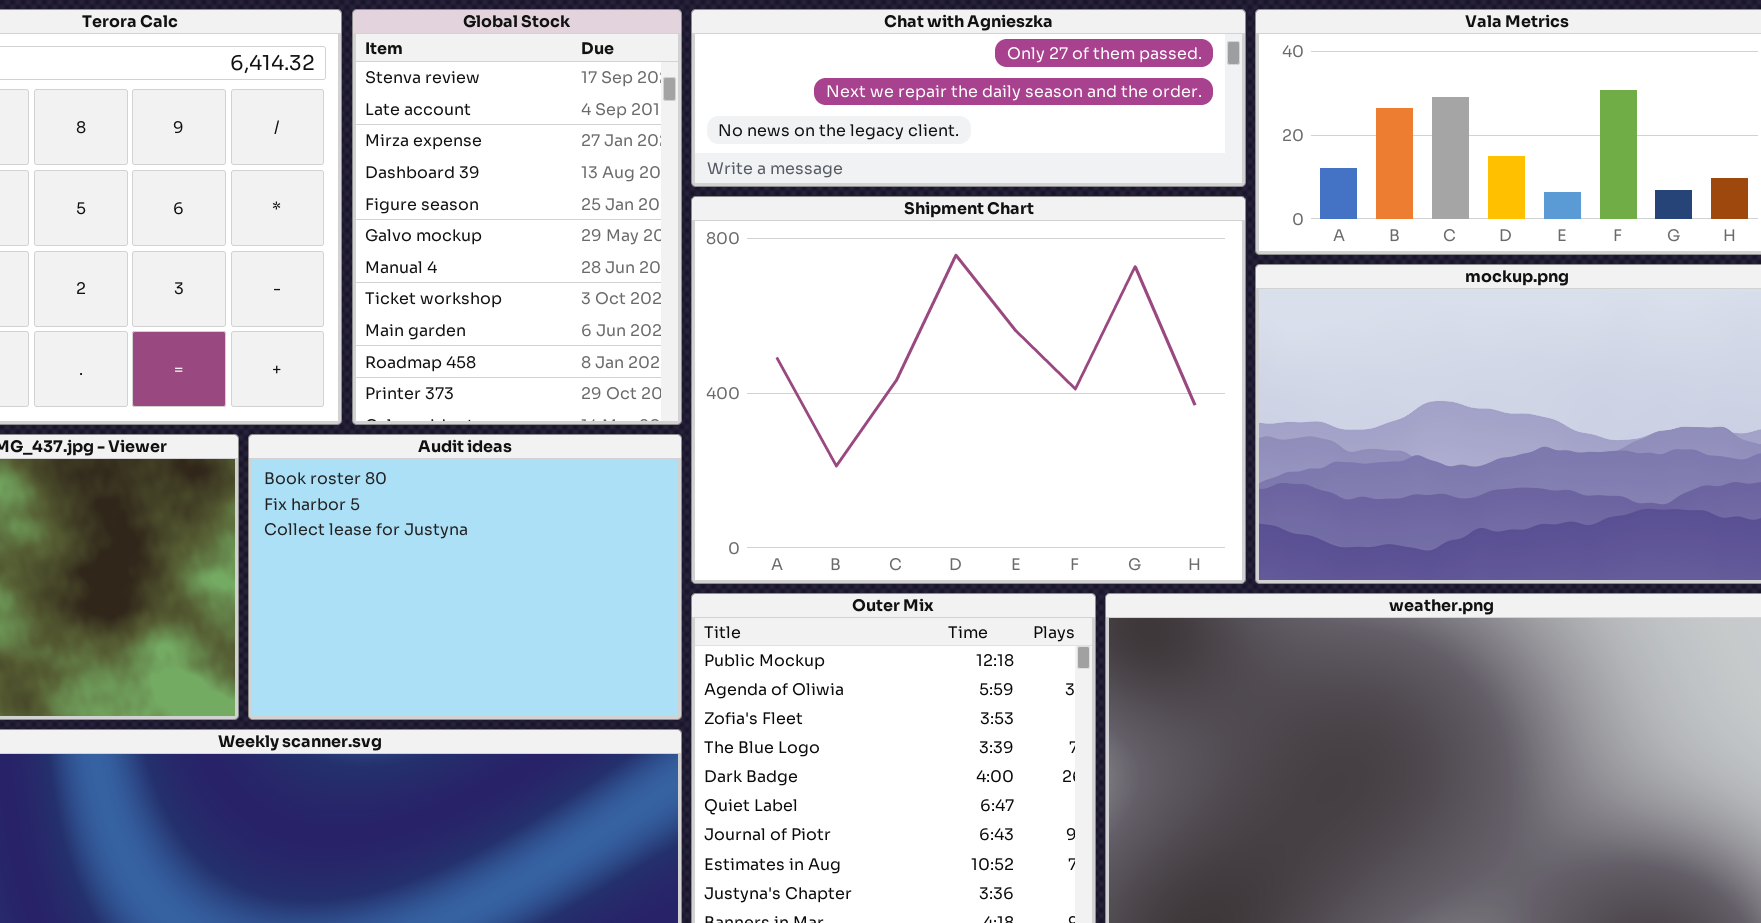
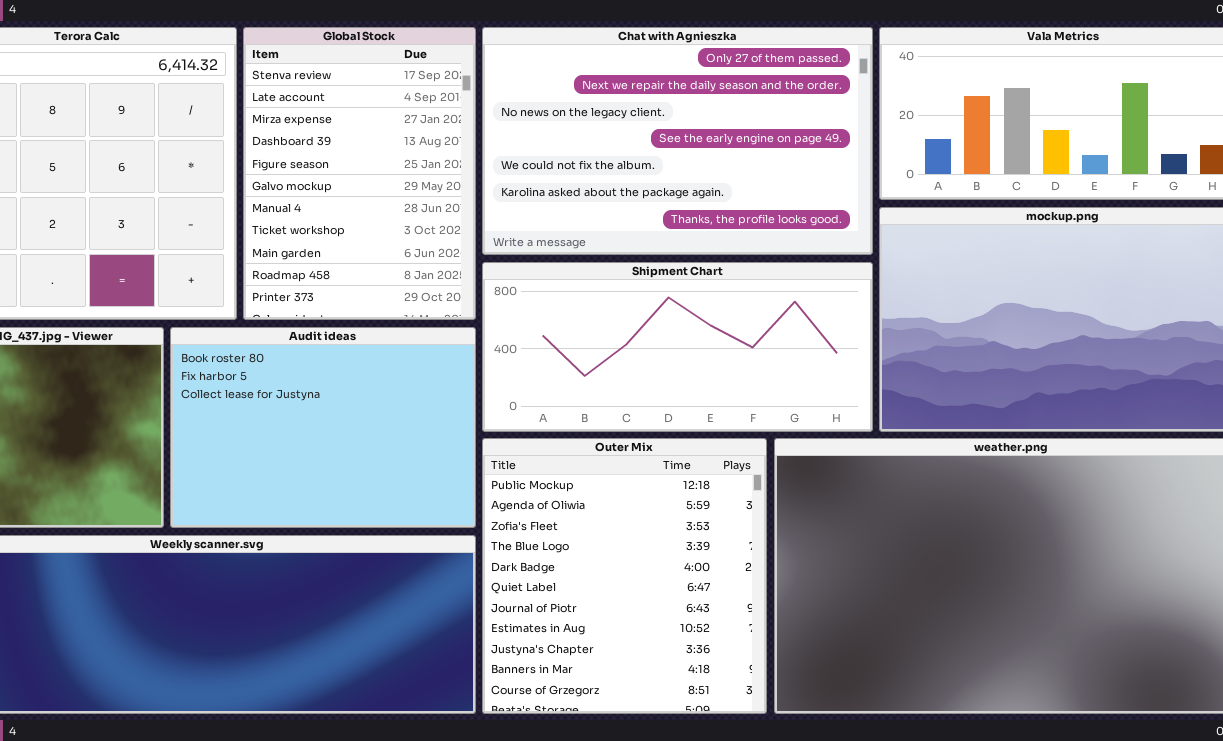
Chat with Agnieszka: [691,9,1246,187] -> [482,27,873,255], resized
Shipment Chart: [691,196,1246,584] -> [482,262,873,432], resized

